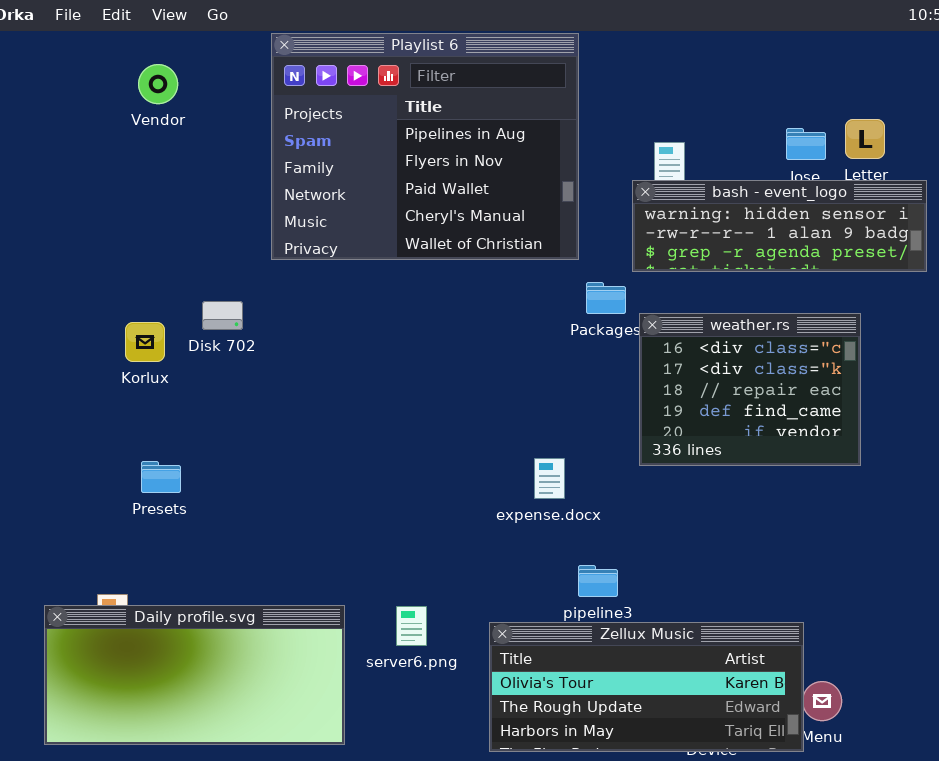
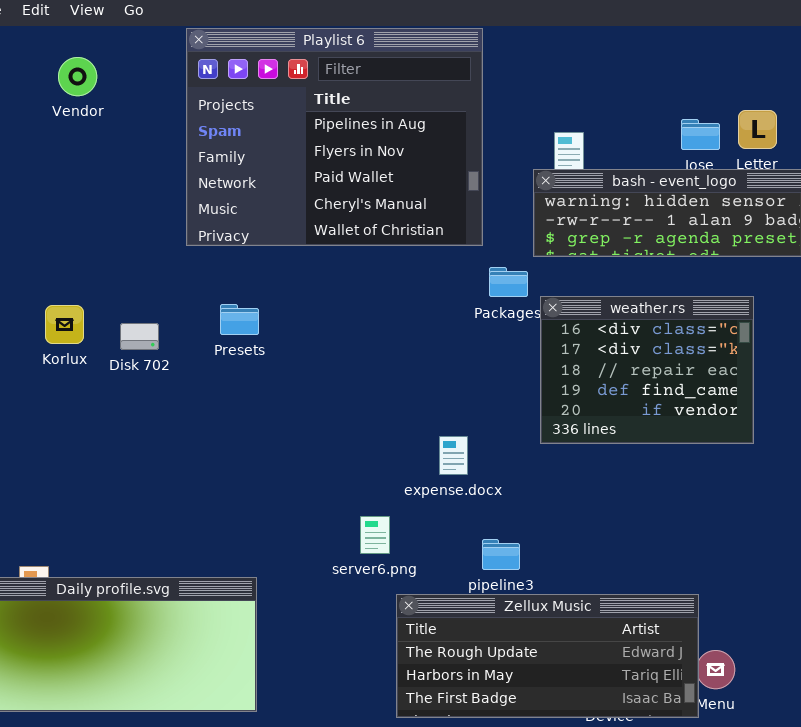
Disk 702: [202,301,243,330] -> [120,323,159,350], moved
Presets: [141,461,181,493] -> [220,304,259,335], moved
server6.png: [396,606,427,646] -> [360,516,390,554], moved
Zellux Music: [489,622,804,752] -> [396,594,699,718], scrolled down 1 row

